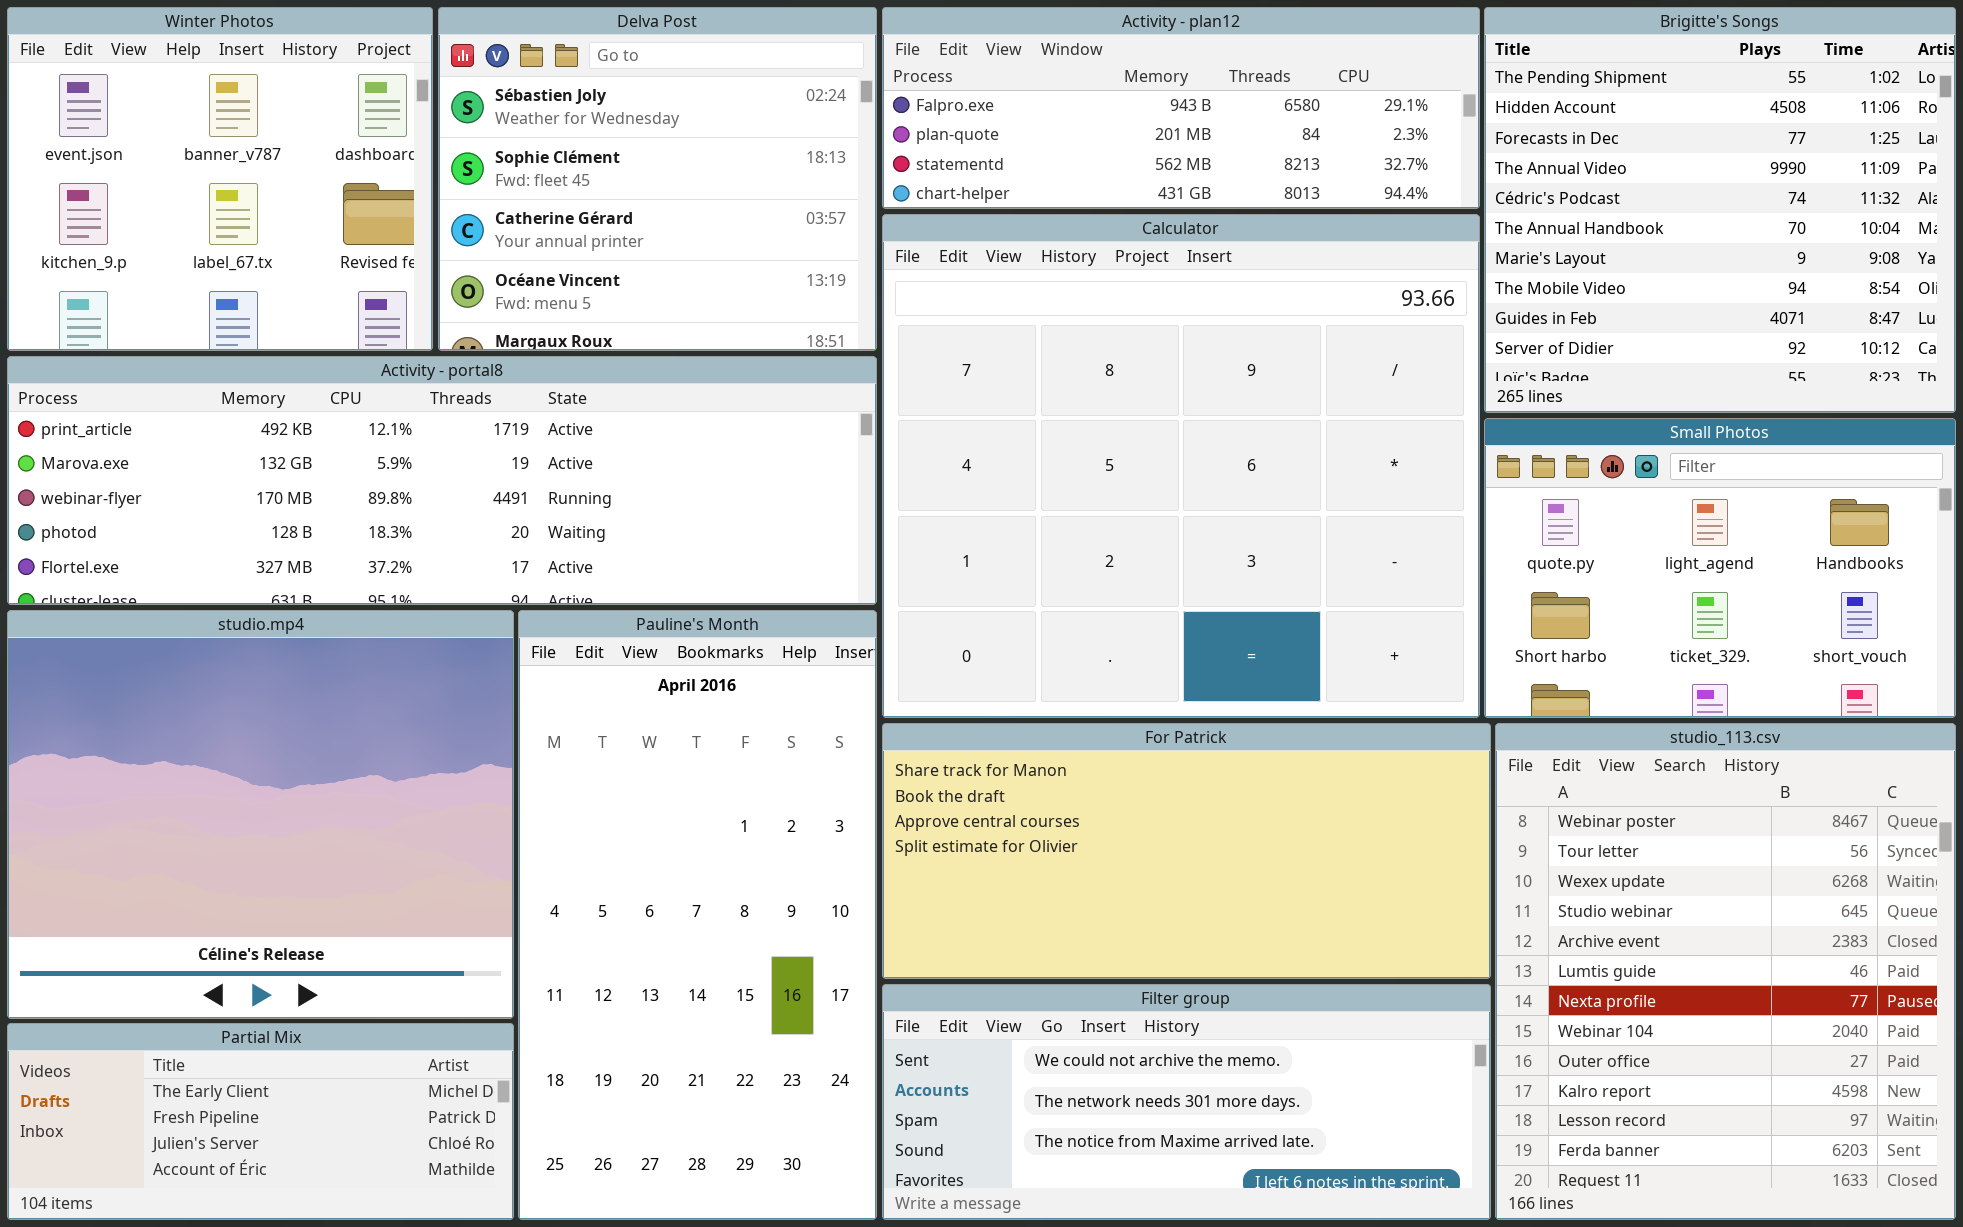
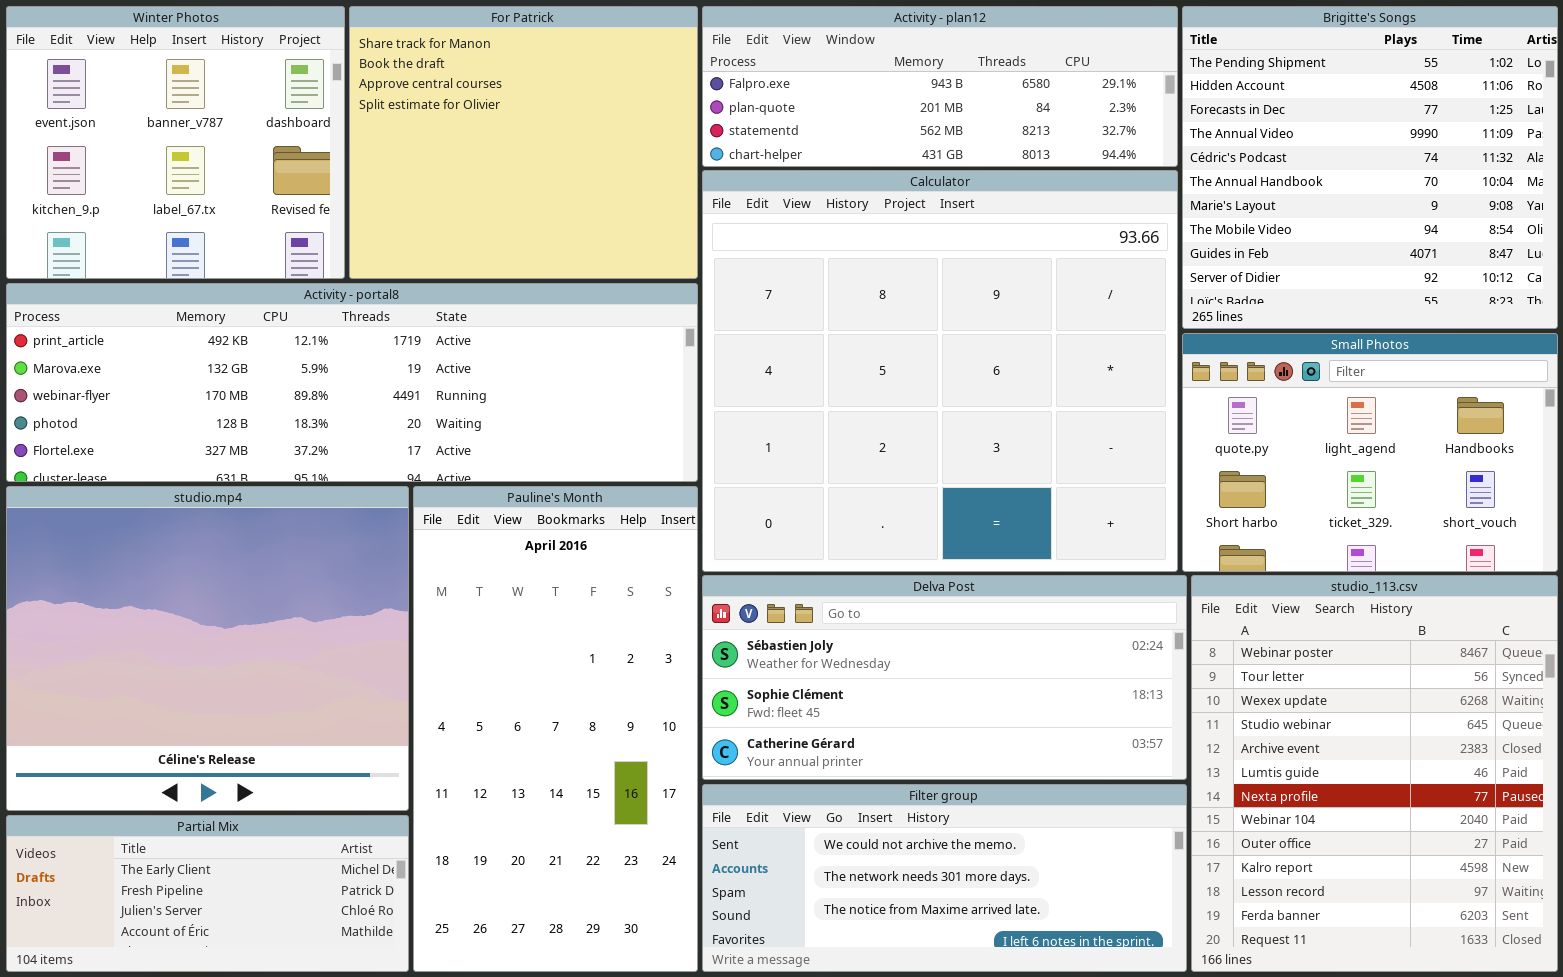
Delva Post: [438,7,877,351] -> [702,575,1187,780], moved, resized
For Patrick: [882,723,1491,979] -> [349,6,698,279], moved, resized

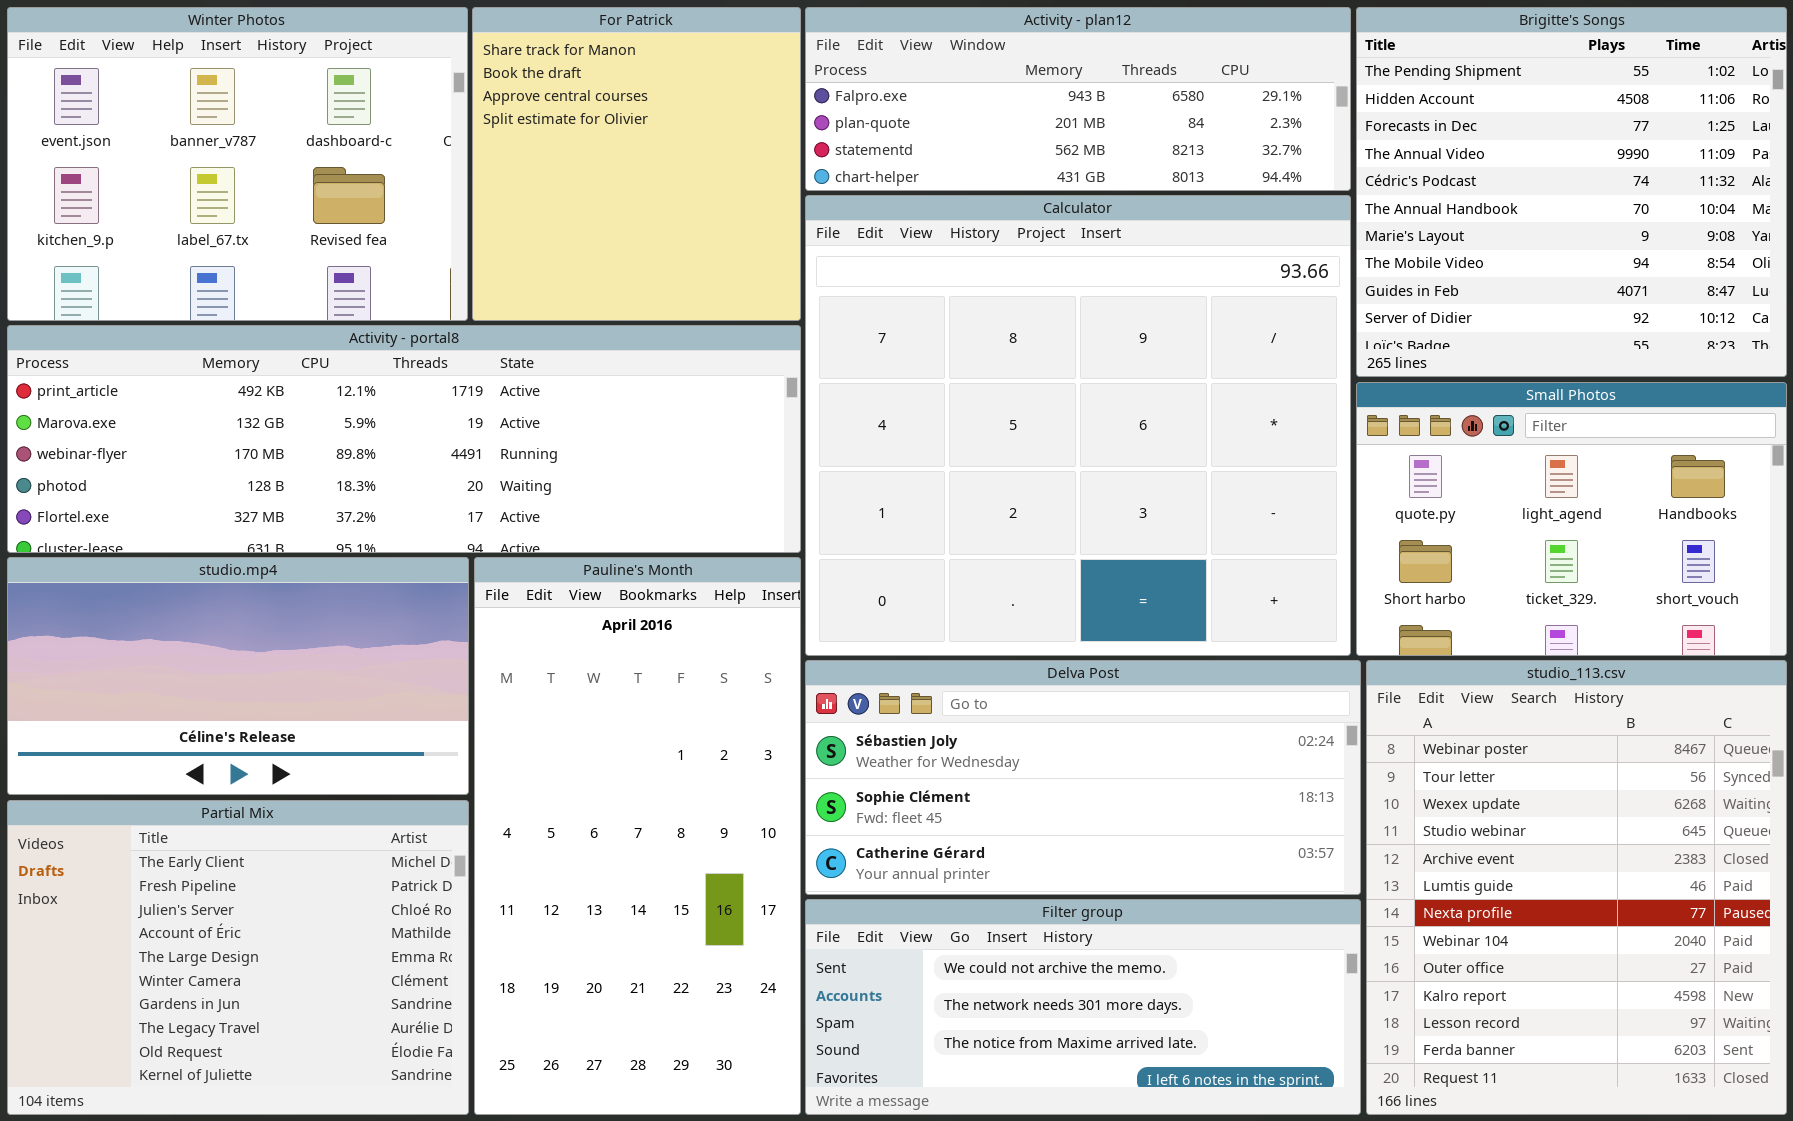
Winter Photos: [6,6,345,279] -> [7,7,468,321], resized
For Patrick: [349,6,698,279] -> [472,7,801,321], resized
studio.mp4: [6,486,409,811] -> [7,557,469,795], resized
Partial Mix: [6,815,409,972] -> [7,800,469,1115], resized

